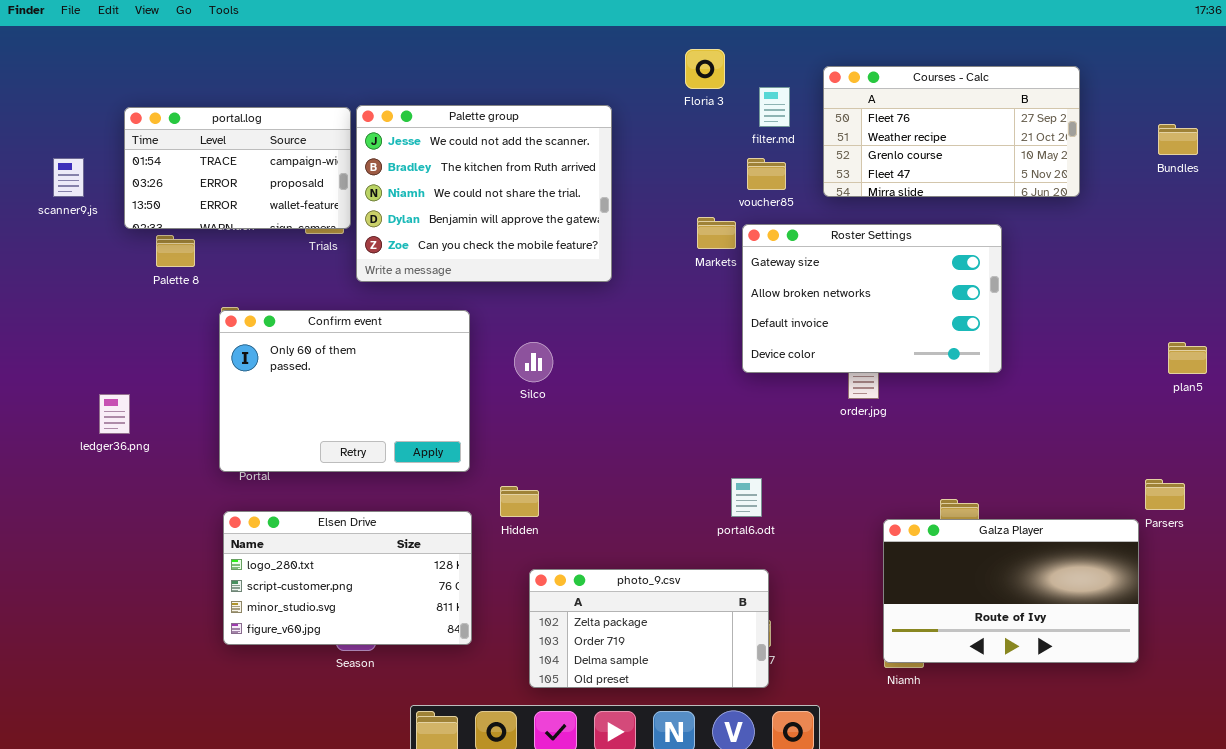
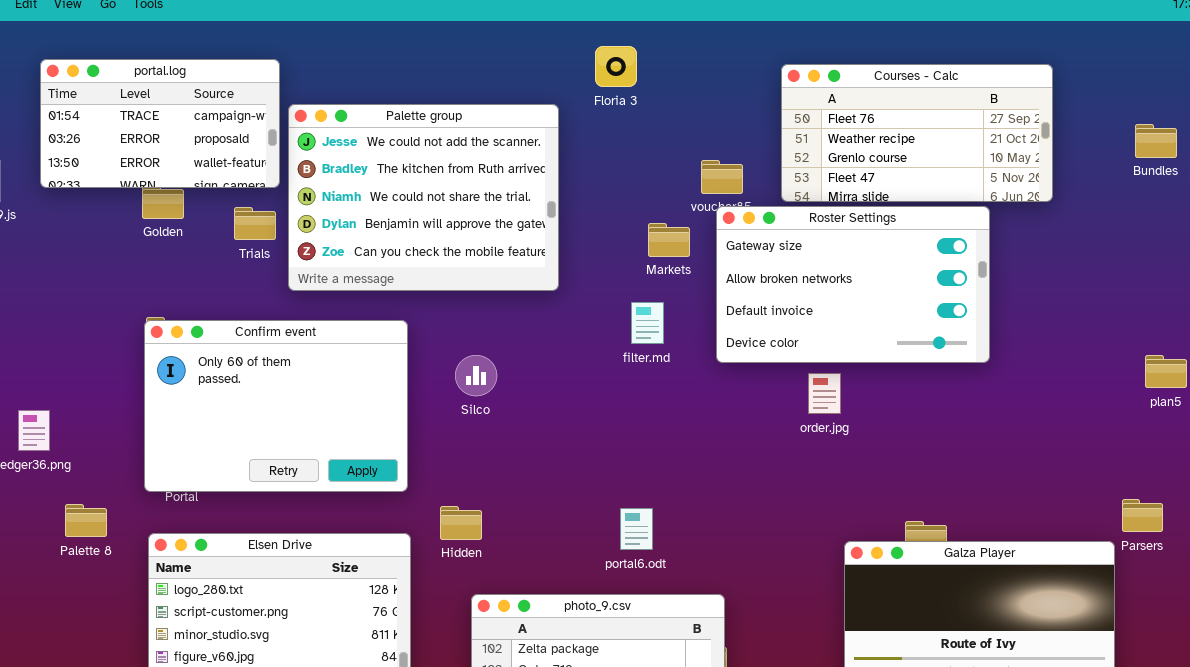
Floria 3: [685,49,725,89] -> [595,46,637,87], moved
filter.md: [759,87,790,127] -> [631,302,664,344], moved
portal.log: [124,107,351,229] -> [40,59,280,188], moved
Roster Settings: [742,224,1002,373] -> [716,206,990,363], moved
Palette 8: [156,235,195,267] -> [65,504,107,537], moved
portal6.odt: [731,478,762,517] -> [620,508,653,550], moved

